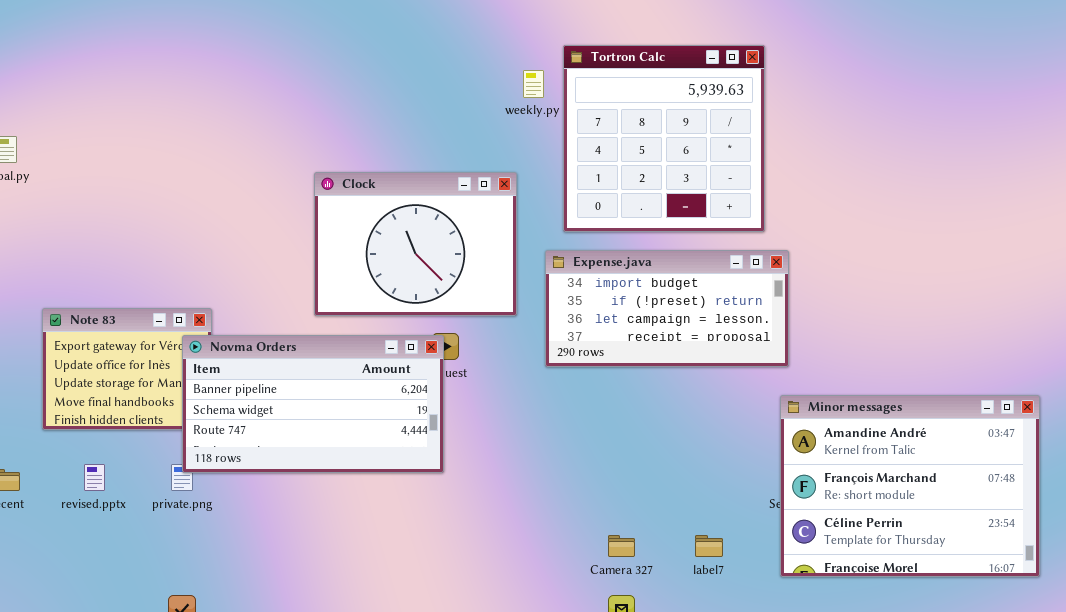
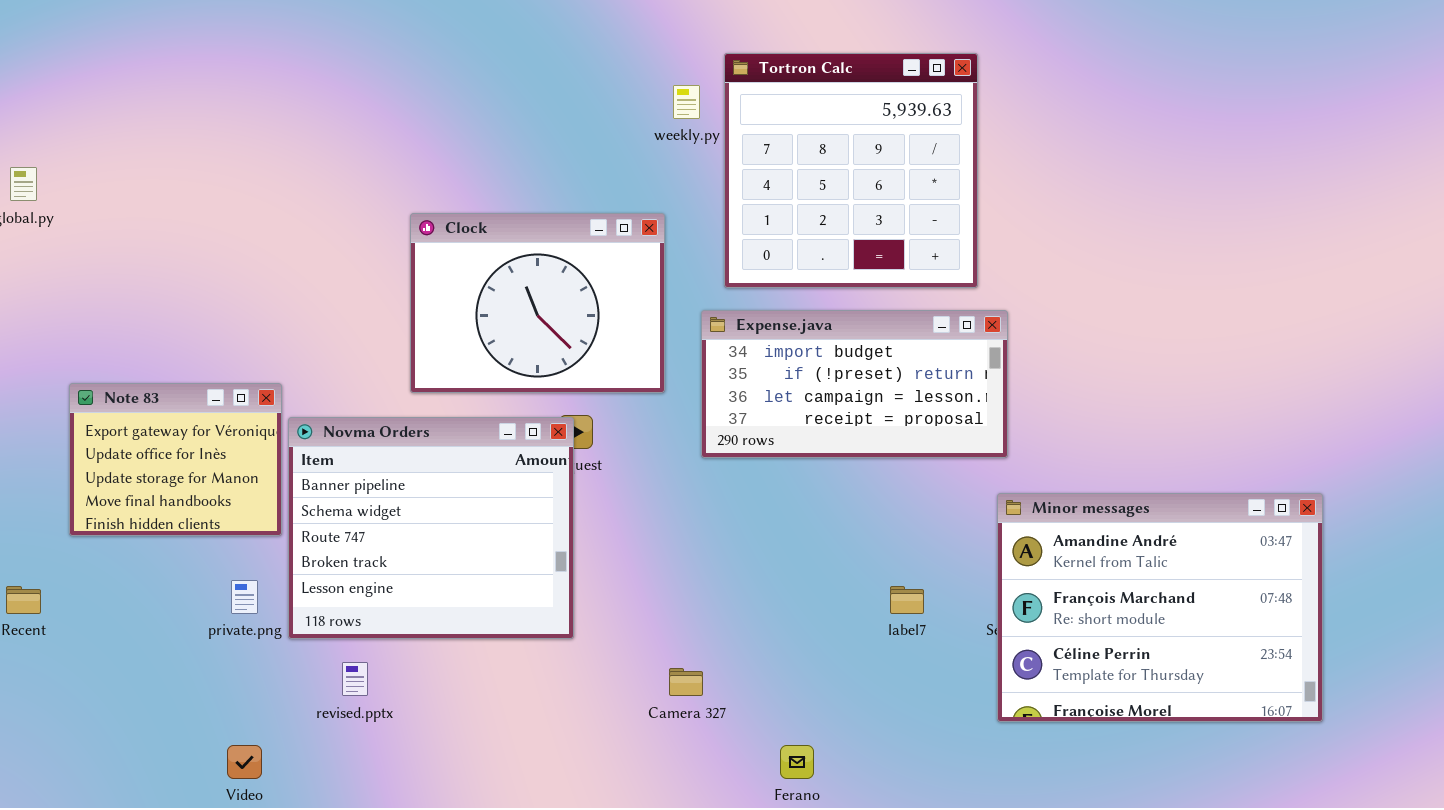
Novma Orders: [182,335,444,473] -> [288,417,574,639], resized
revised.pptx: [84,464,105,491] -> [342,662,368,696], moved
Camera 327: [608,535,635,557] -> [669,668,703,696], moved
label7: [695,535,723,557] -> [890,586,924,614], moved

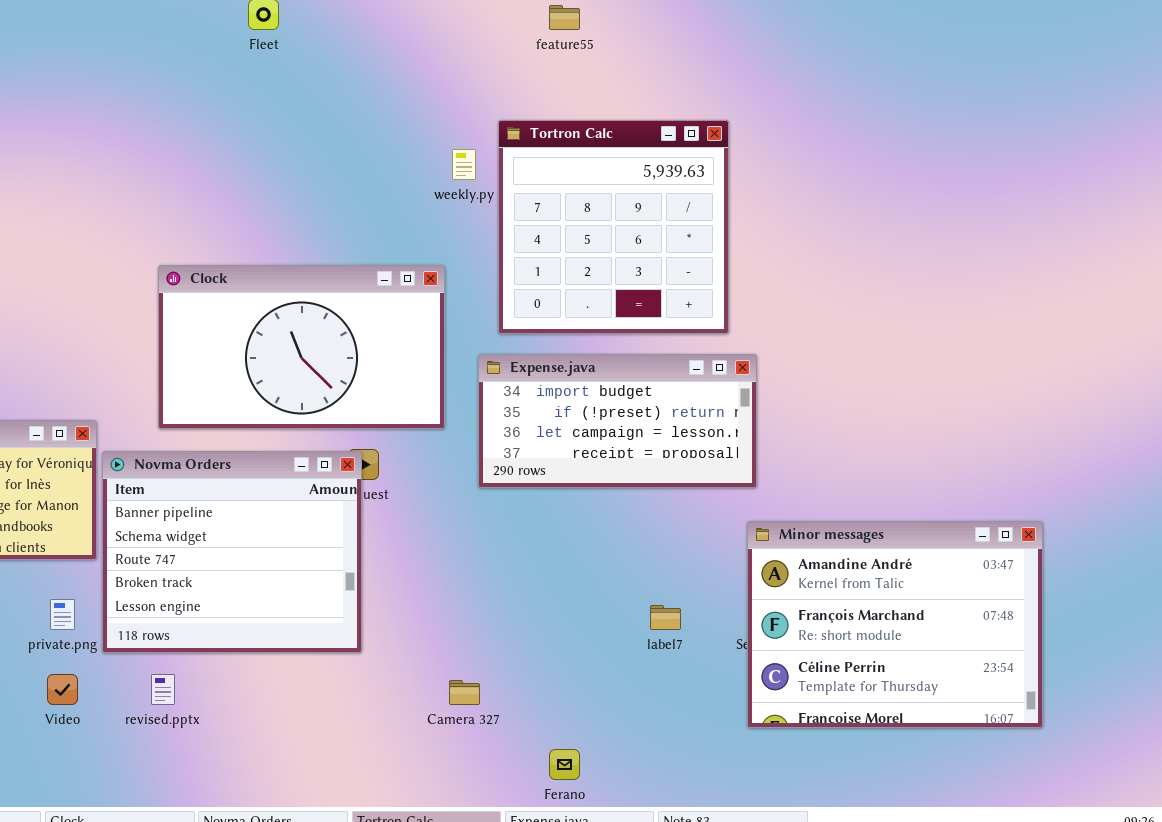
Clock: [410,213,665,393] -> [158,265,445,429], resized
Video: [227,745,262,779] -> [47,674,78,705], moved

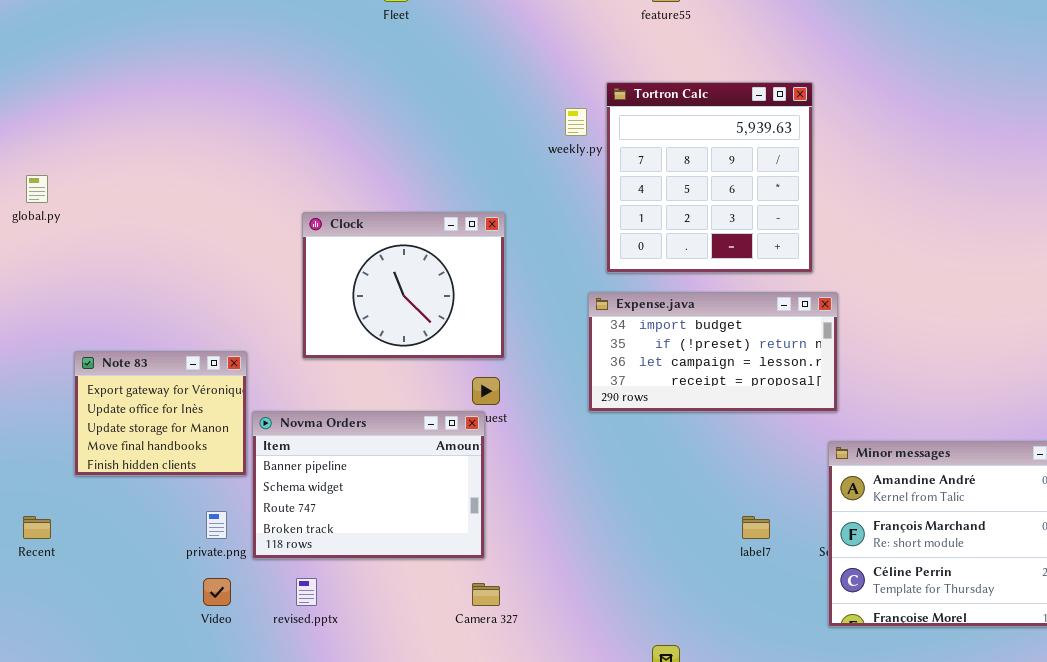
Clock: [158,265,445,429] -> [302,212,505,359], resized
Novma Orders: [102,451,362,653] -> [252,411,485,559], resized
Camera 327: [449,680,480,705] -> [472,583,500,606], moved

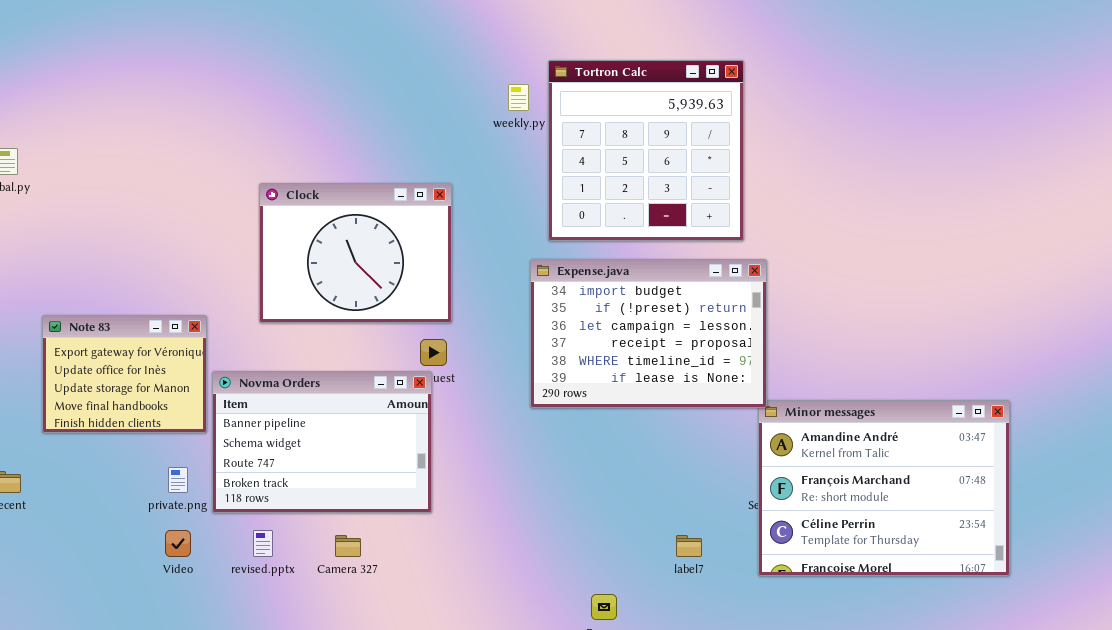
Expense.java: [588,292,838,412] -> [530,259,767,408], resized
label7: [742,516,770,539] -> [676,535,702,557], moved
Camera 327: [472,583,500,606] -> [335,535,361,557], moved

